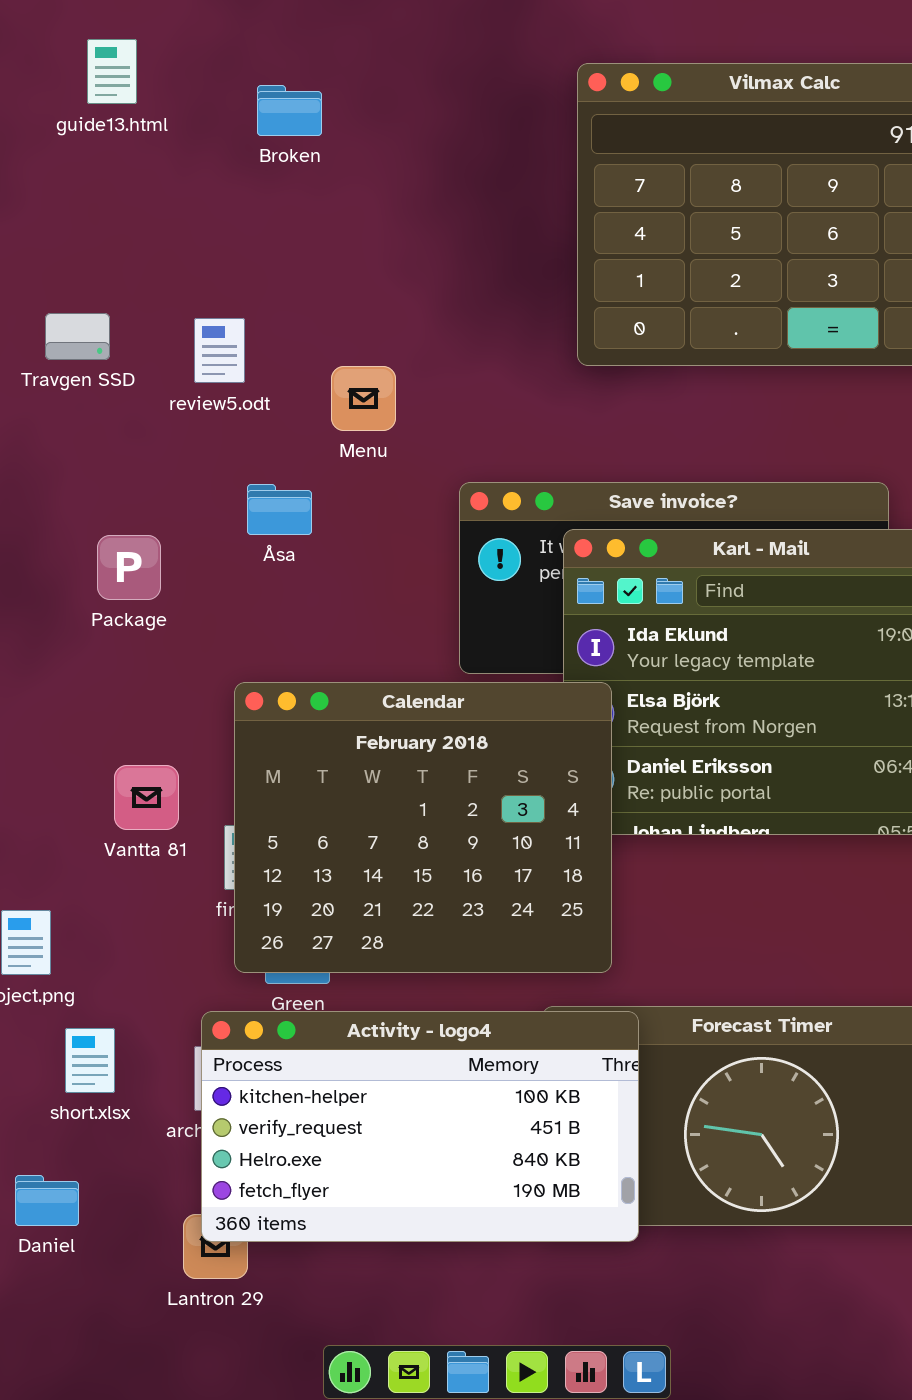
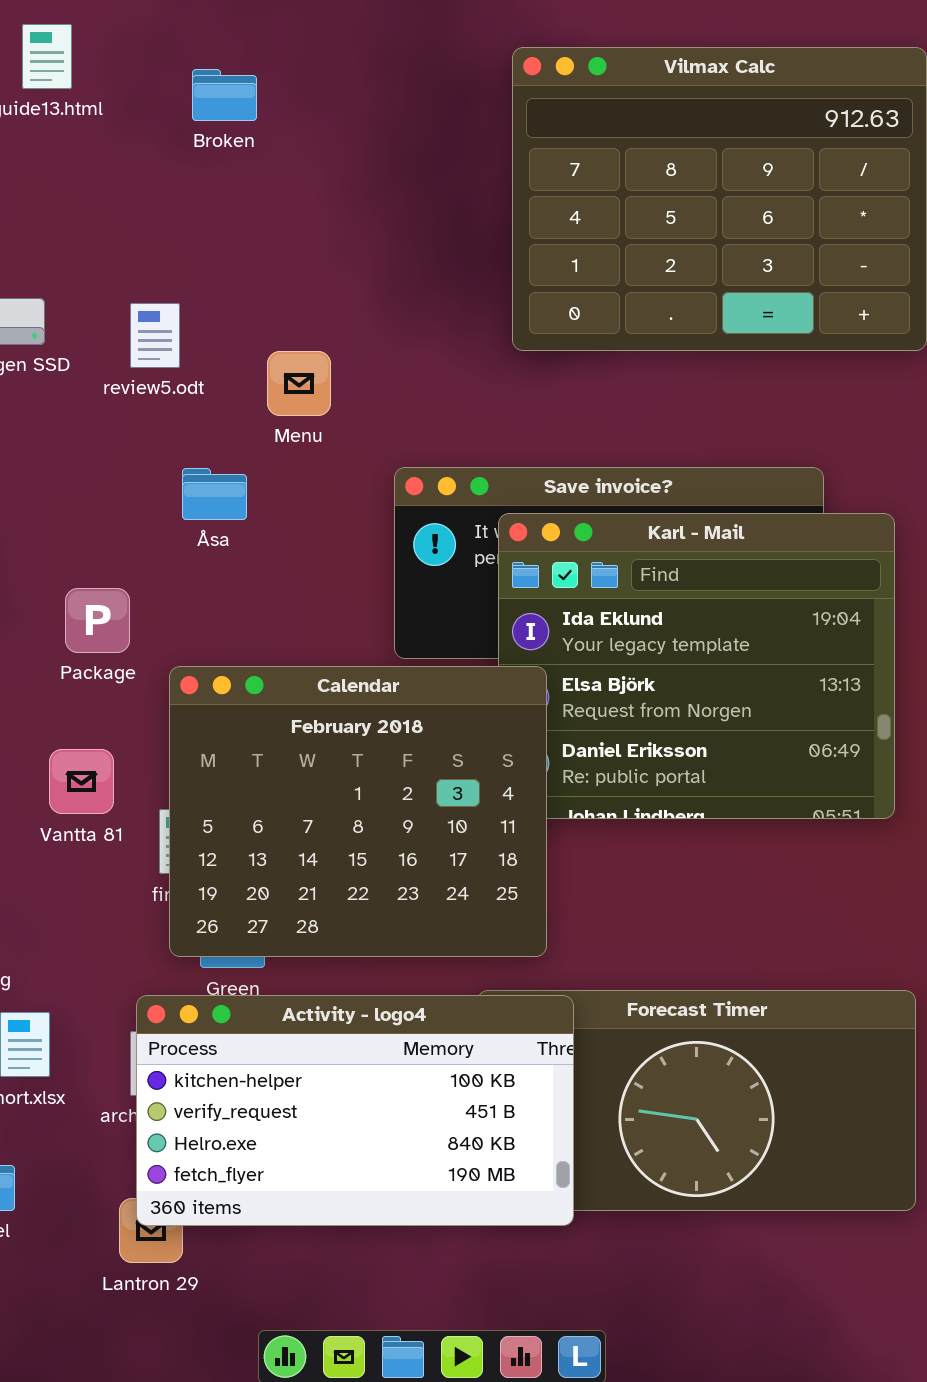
Package: [97,535,161,600] -> [65,588,130,653], moved

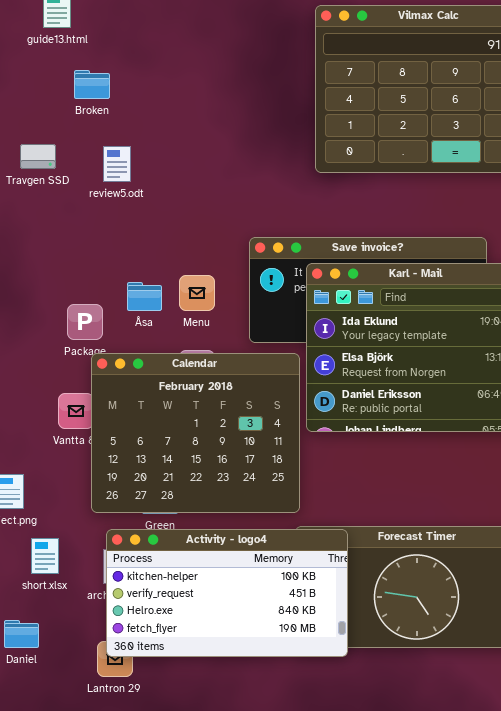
Broken: [192,69,257,121] -> [74,70,110,99], moved
Menu: [267,351,331,416] -> [179,275,215,311], moved
Åsa: [182,468,247,520] -> [127,282,162,311], moved
Calendar: [169,666,547,957] -> [91,353,300,513], moved

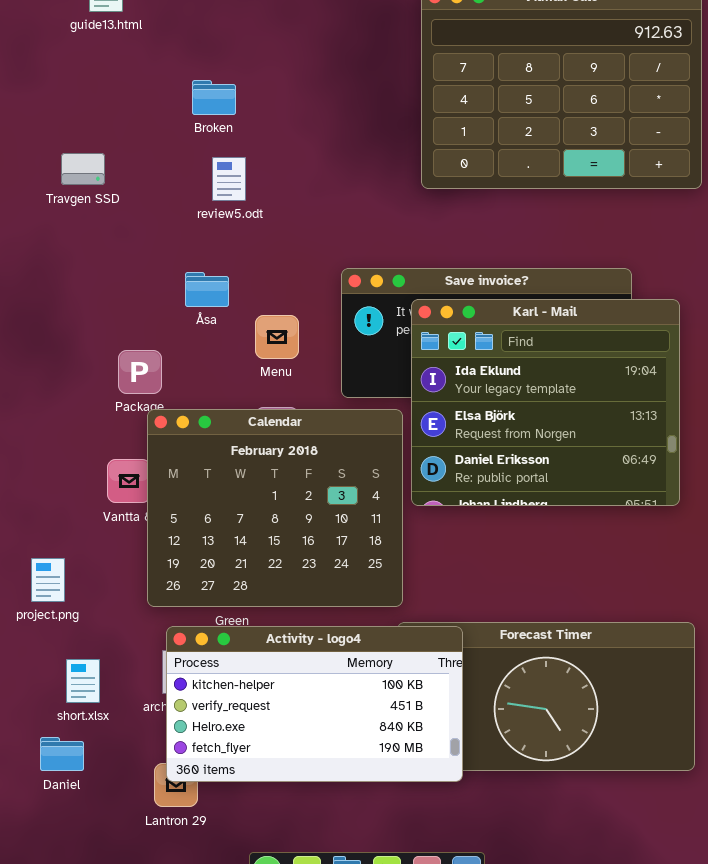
Broken: [74,70,110,99] -> [192,80,236,115], moved
review5.odt: [103,146,131,182] -> [212,157,246,201], moved
Åsa: [127,282,162,311] -> [185,272,229,307], moved
short.xlsx: [31,538,59,574] -> [66,659,100,703], moved

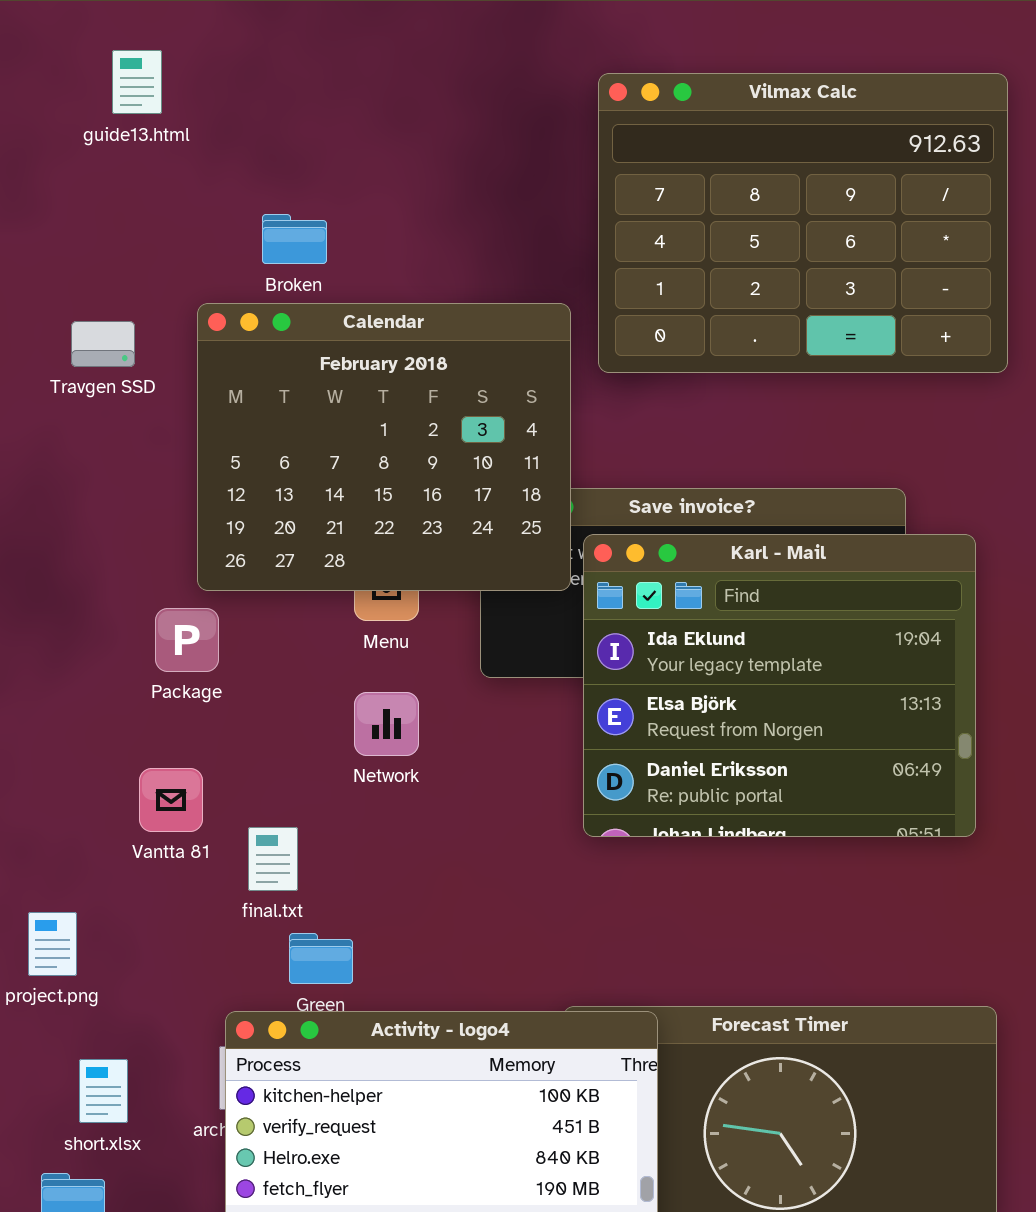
Calendar: [147,409,403,607] -> [197,303,571,591], moved

